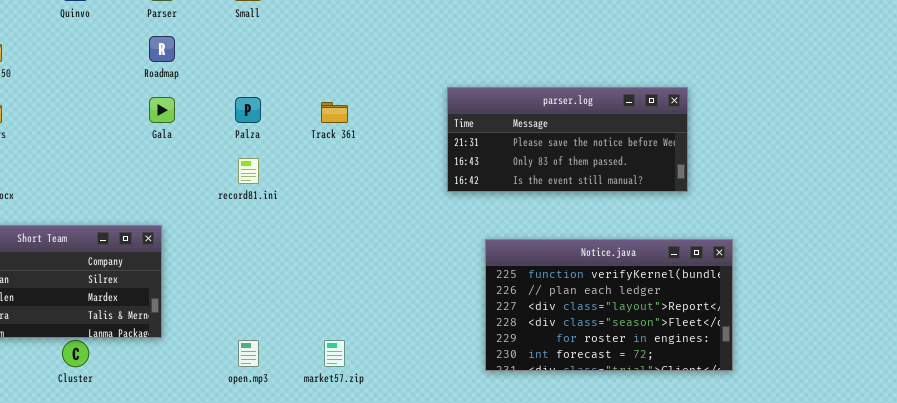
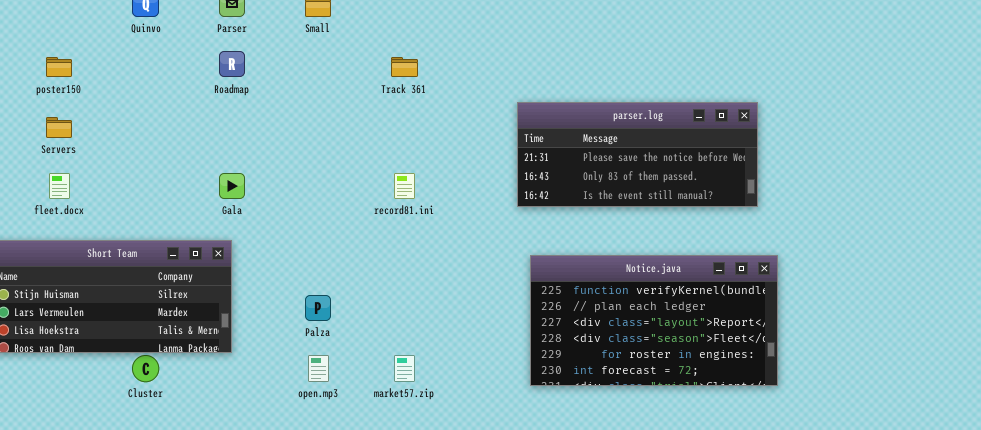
Gala: [149,97,175,123] -> [219,173,245,199], moved
Palza: [235,97,261,123] -> [305,295,331,321], moved
Track 361: [321,102,348,123] -> [391,57,418,77], moved
record81.ini: [238,158,259,184] -> [394,173,415,199], moved
Notice.java: [485,239,733,371] -> [530,255,778,386], moved

